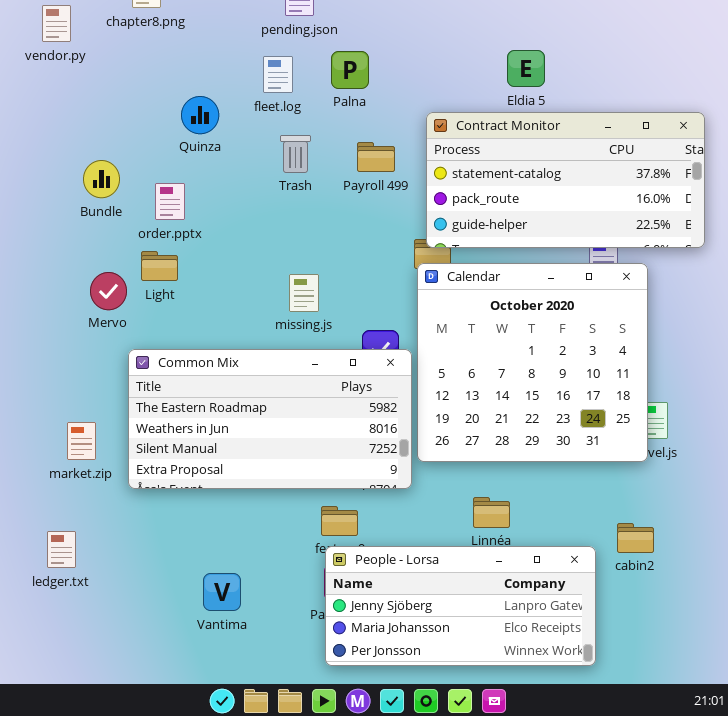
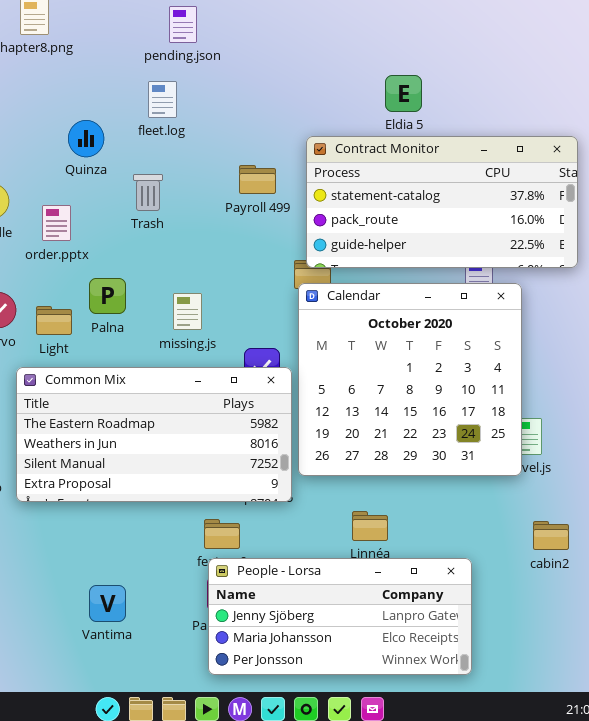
Palna: [331,51,369,89] -> [89,278,126,314], moved
Trash: [280,135,311,173] -> [133,174,163,211], moved
Light: [141,251,178,281] -> [36,306,72,335], moved
cabin2: [617,523,654,553] -> [533,521,569,550], moved

